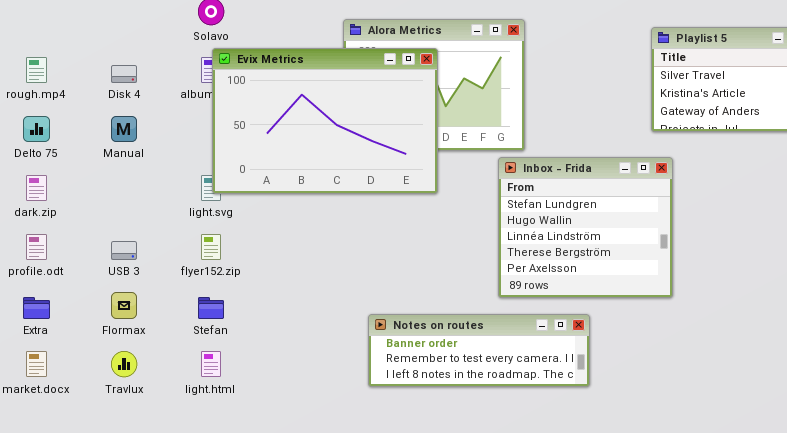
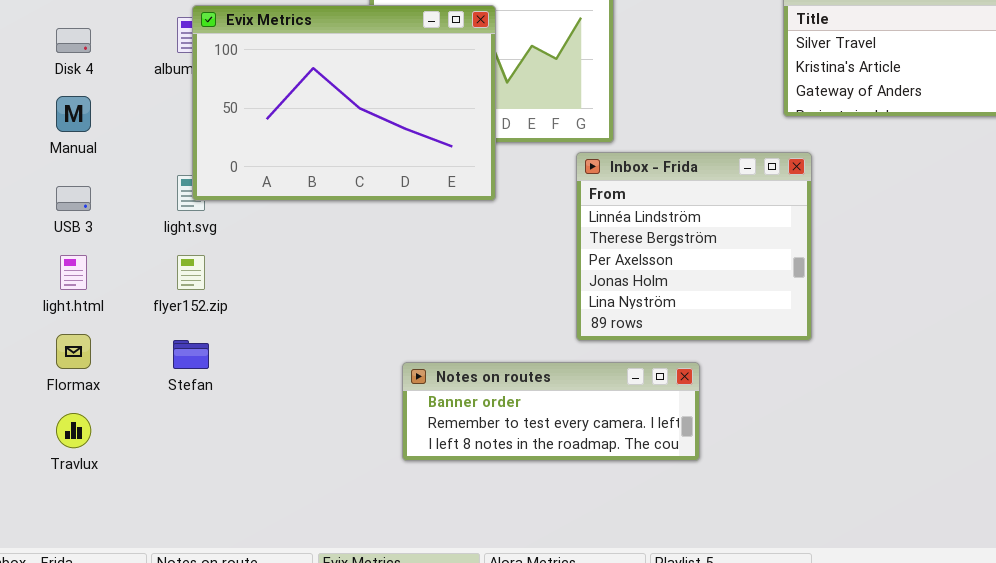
Inbox - Frida: [498,157,673,298] -> [576,152,812,341], scrolled down 2 rows
USB 3: [111,241,137,260] -> [56,186,91,211], moved
light.html: [201,351,221,377] -> [60,255,87,290], moved

